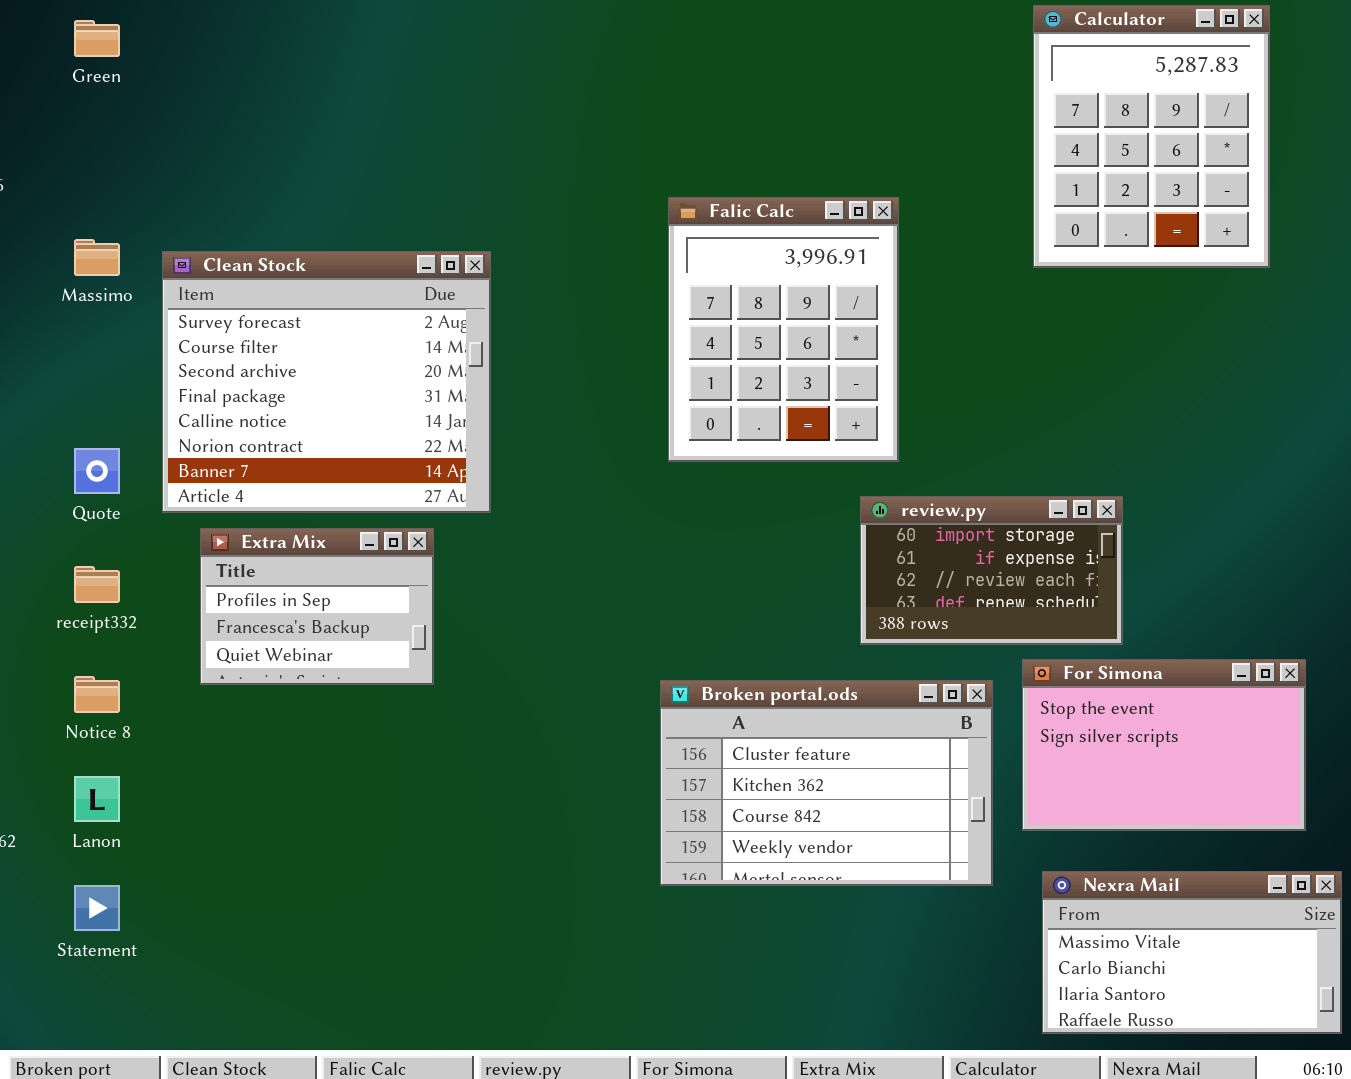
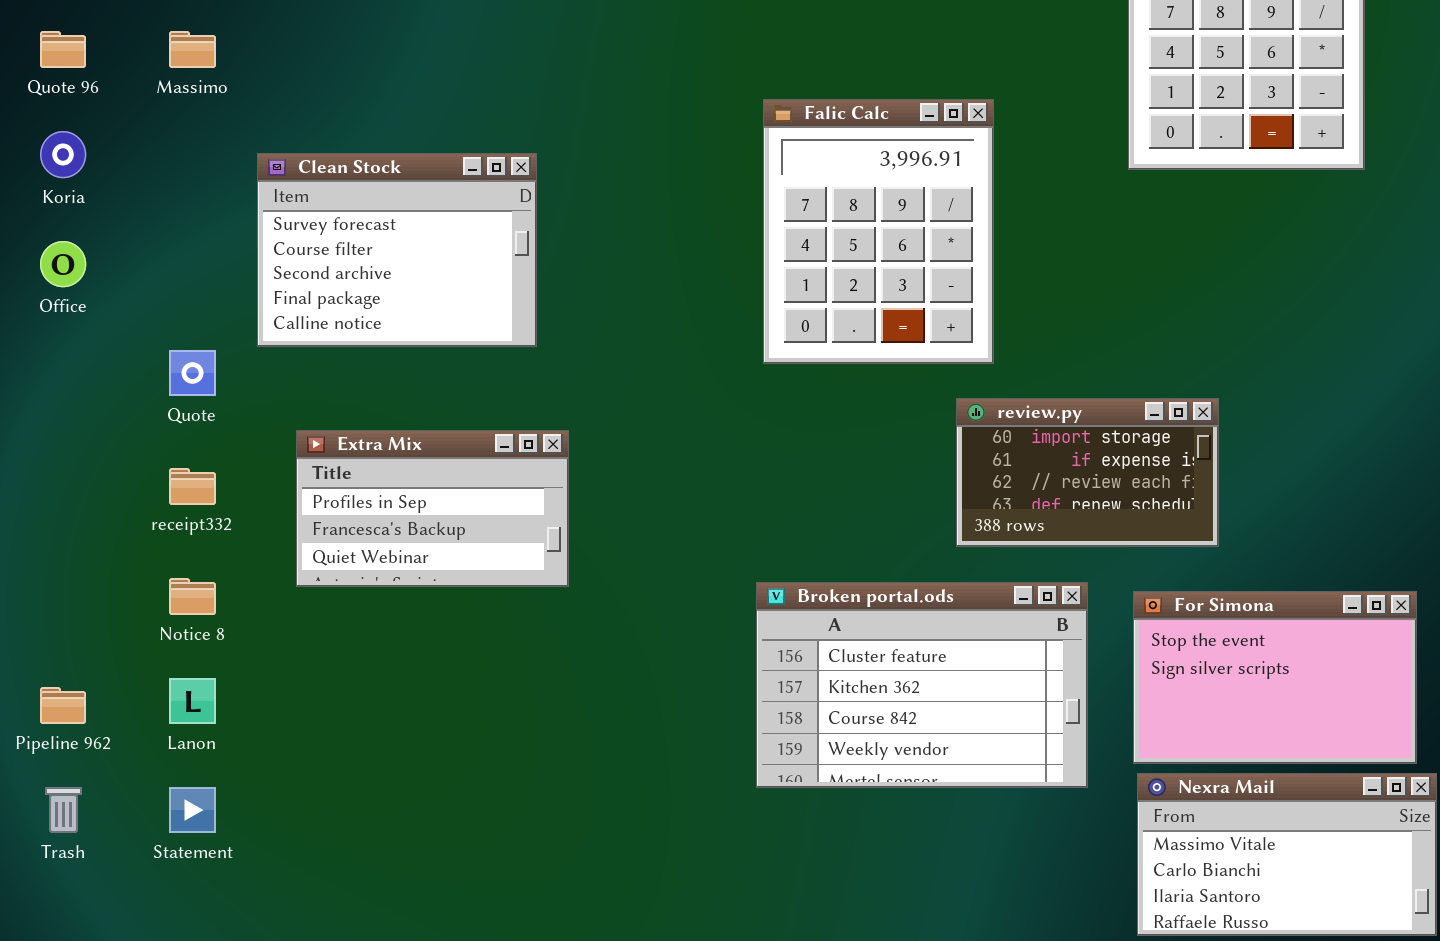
Massimo: [74,239,120,276] -> [169,31,216,68], moved
Clean Stock: [162,251,491,513] -> [257,153,537,347], resized
Extra Mix: [200,528,434,685] -> [296,430,569,587], resized
For Simona: [1022,659,1306,831] -> [1133,591,1417,764], moved

